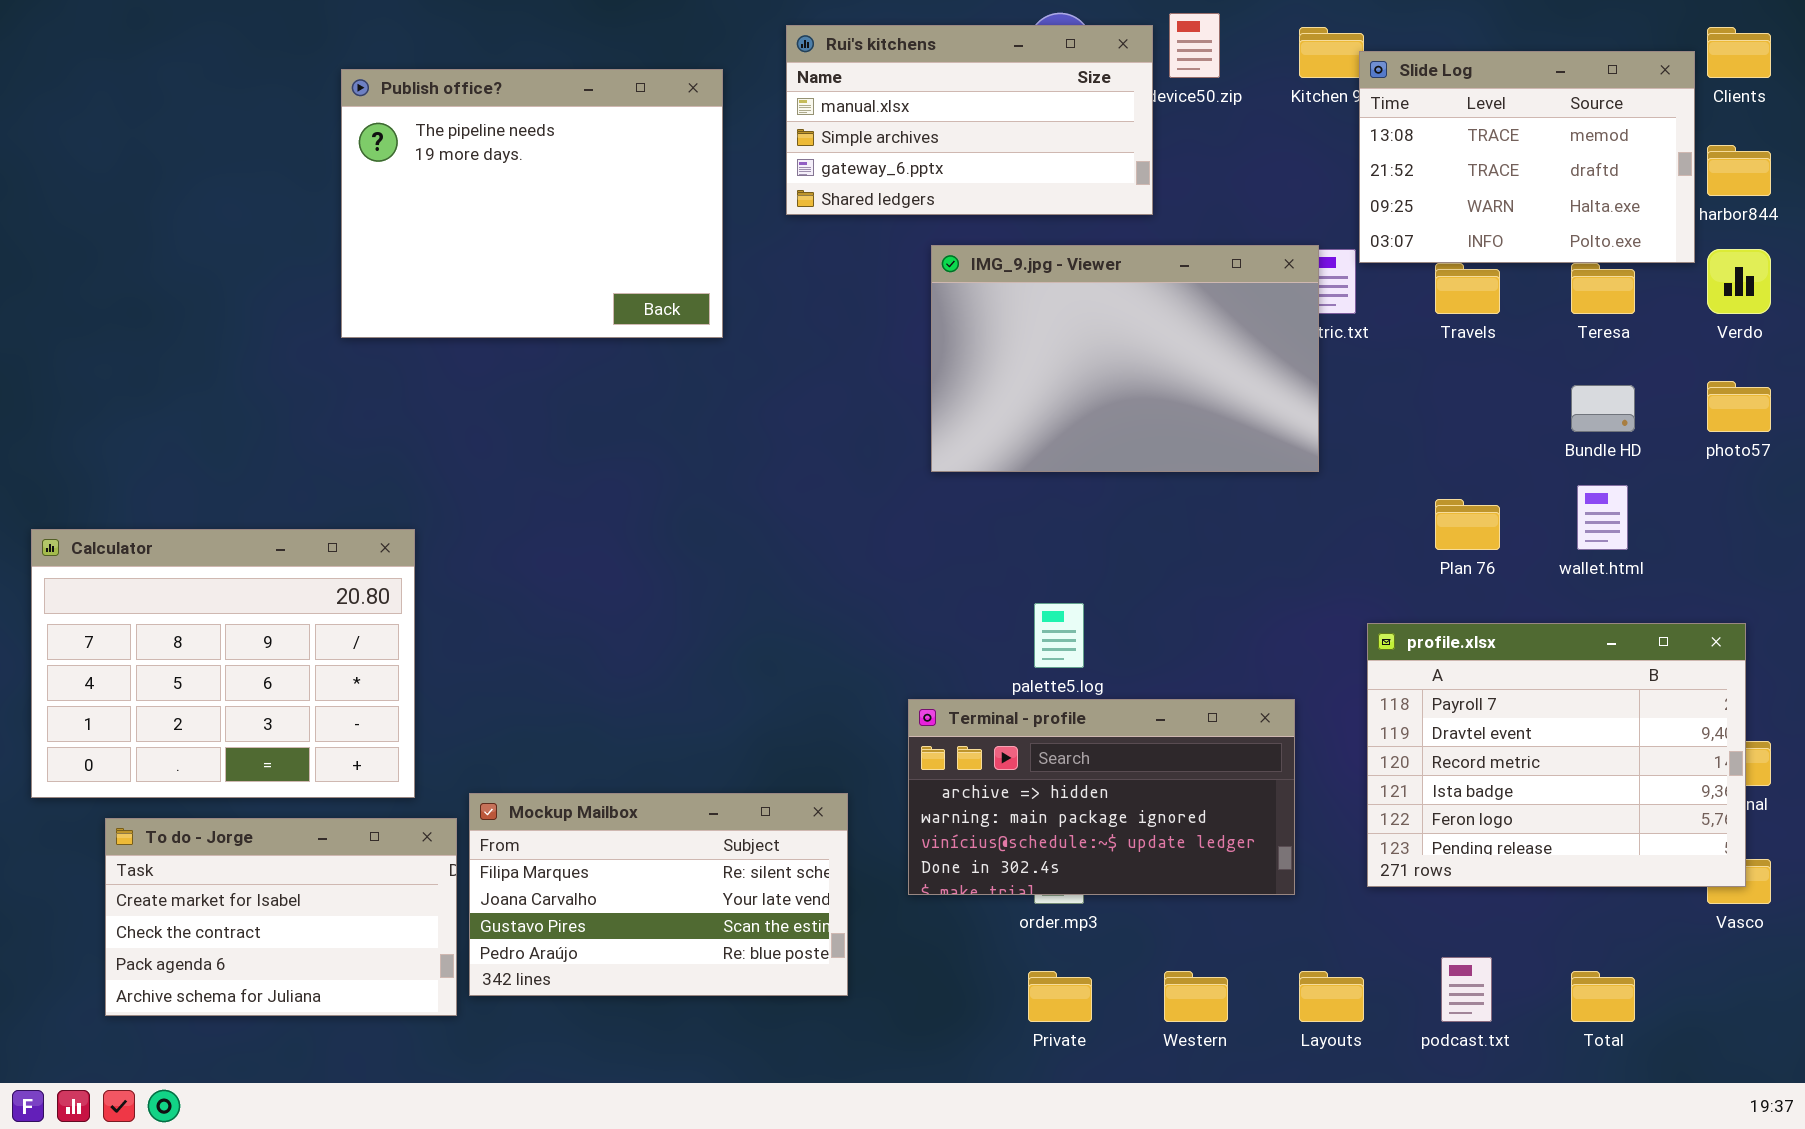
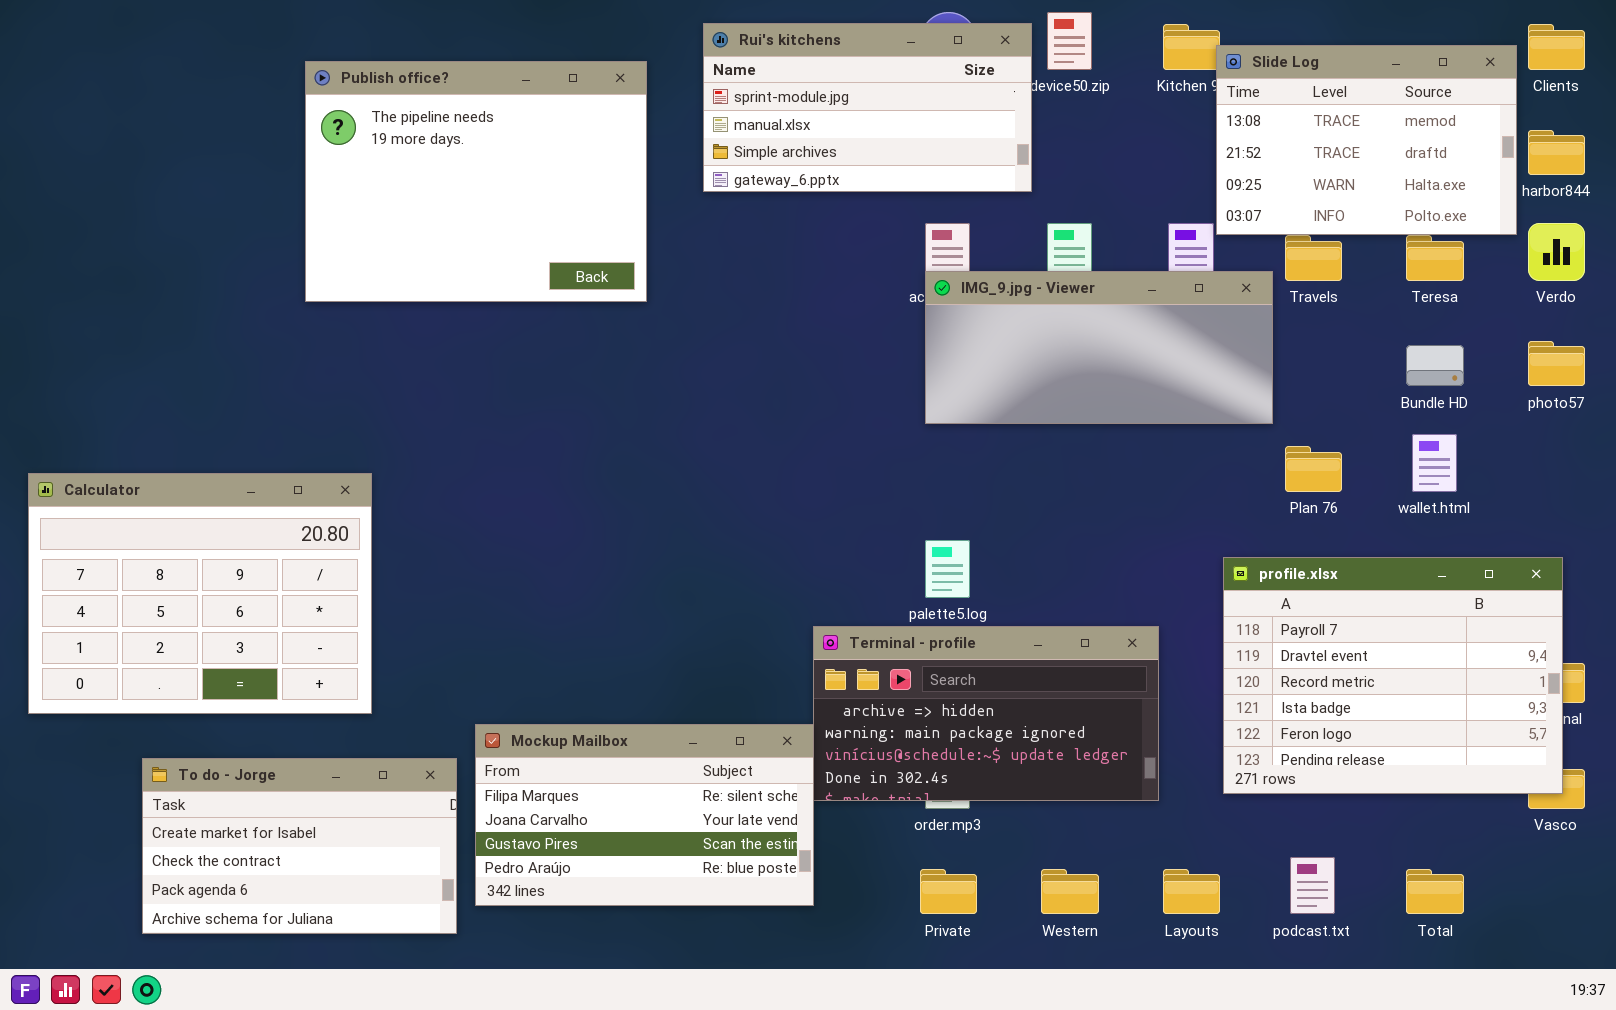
Rui's kitchens: [786,25,1153,215] -> [703,23,1032,192], scrolled up 1 row
IMG_9.jpg - Viewer: [931,245,1319,472] -> [925,271,1273,424], moved, resized
Mockup Mailbox: [469,793,848,996] -> [475,724,814,906], moved
To do - Jorge: [105,818,457,1016] -> [142,758,457,934], moved

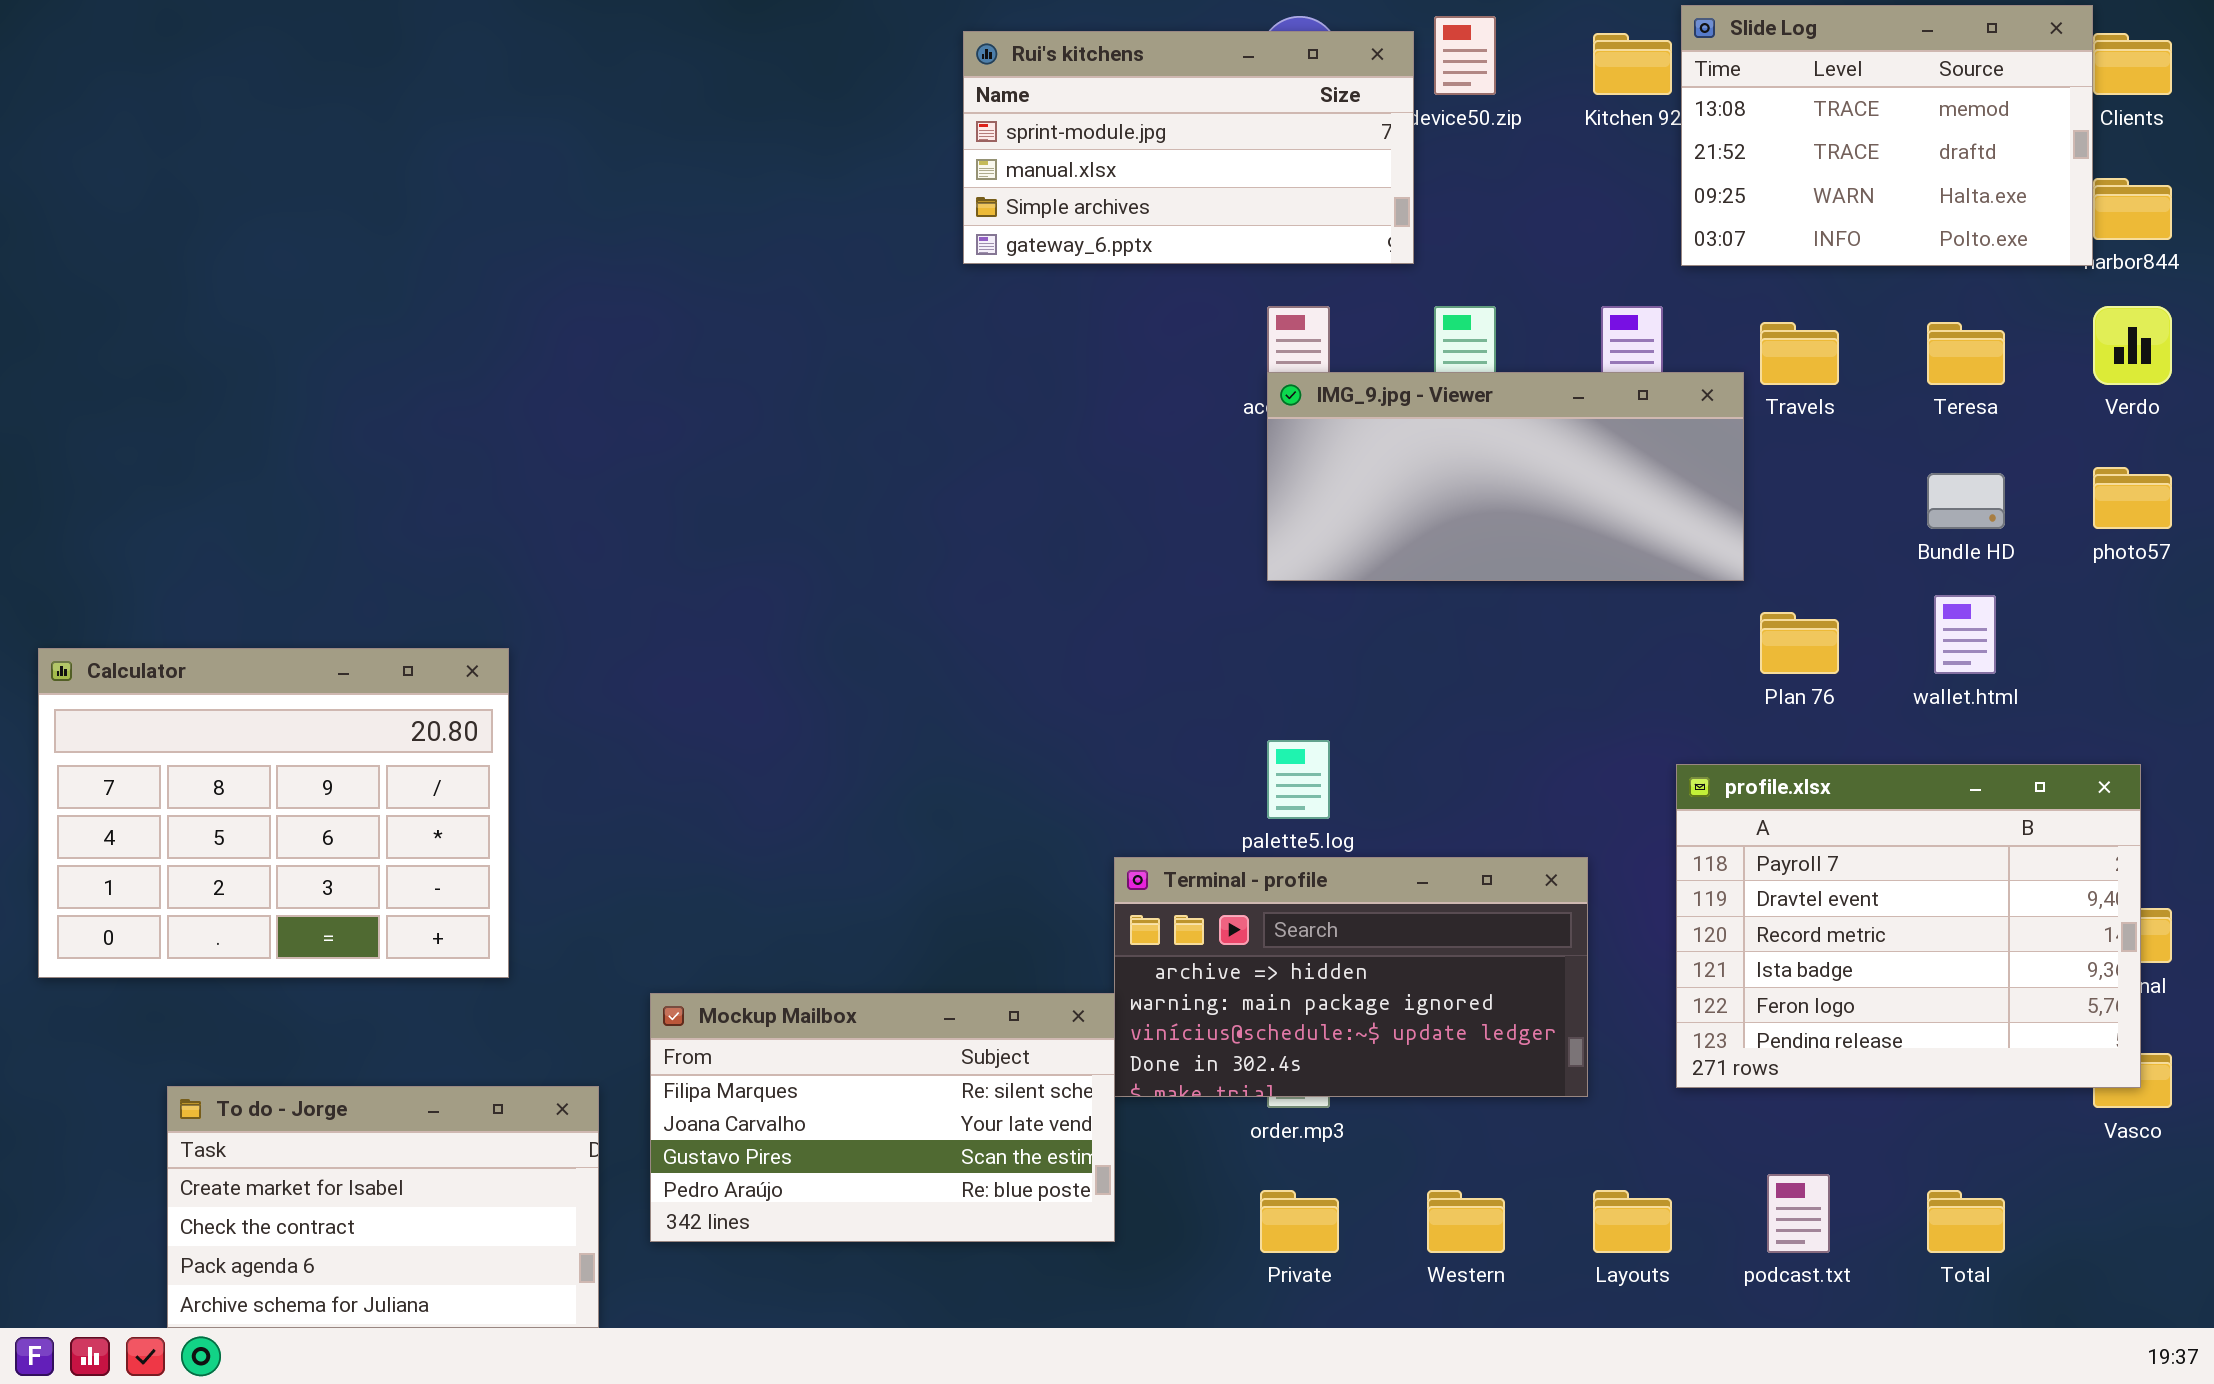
Slide Log: [1216,45,1517,235] -> [1681,5,2093,266], moved
Publish office?: [305,61,647,302] -> none, closed
To do - Jorge: [142,758,457,934] -> [167,1086,599,1328], moved

